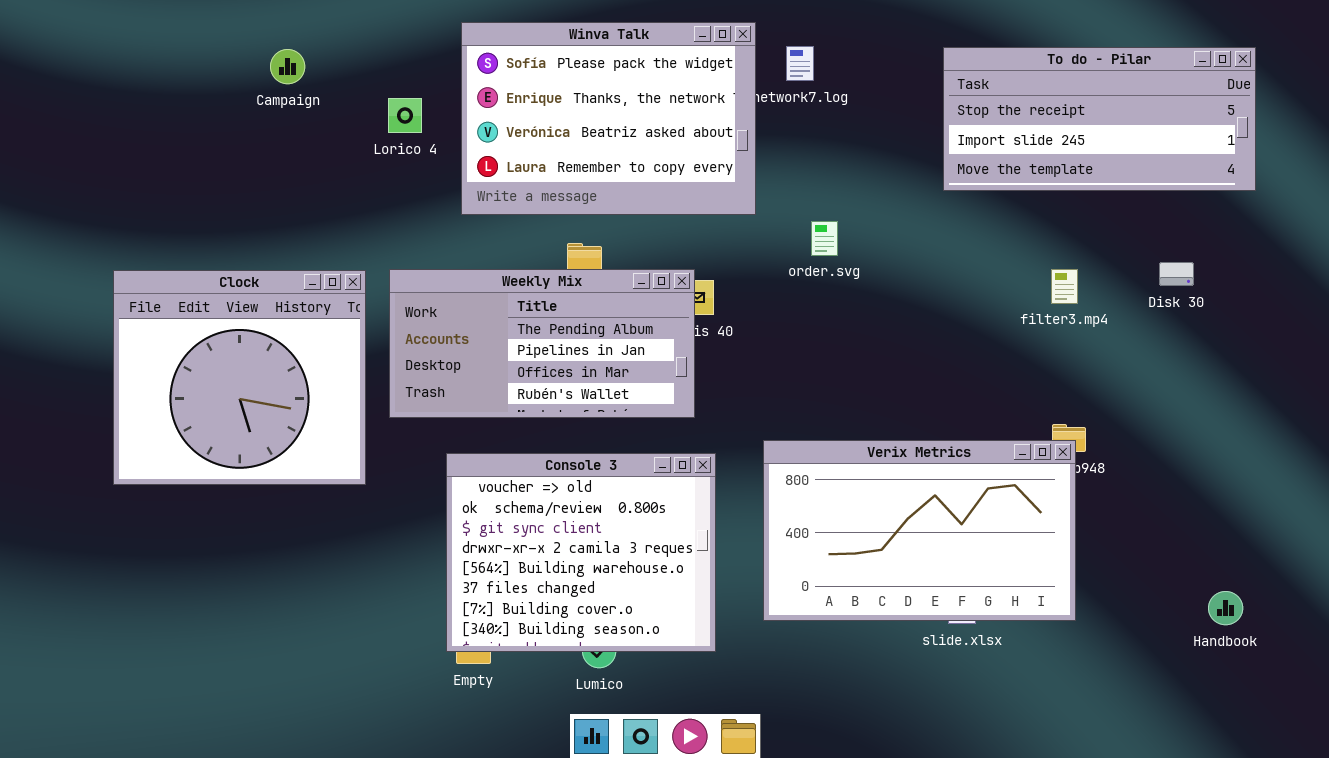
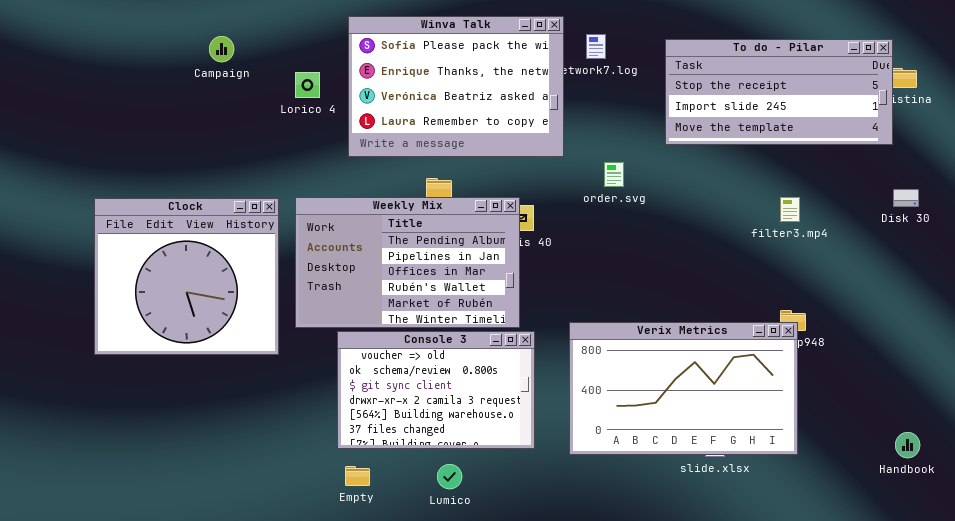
To do - Pilar: [943,47,1256,191] -> [665,39,893,145], moved
Disk 30: [1159,262,1194,286] -> [893,189,919,207], moved
Weekly Mix: [389,269,695,418] -> [295,197,520,328], resized
Console 3: [446,453,716,652] -> [337,331,535,449], resized

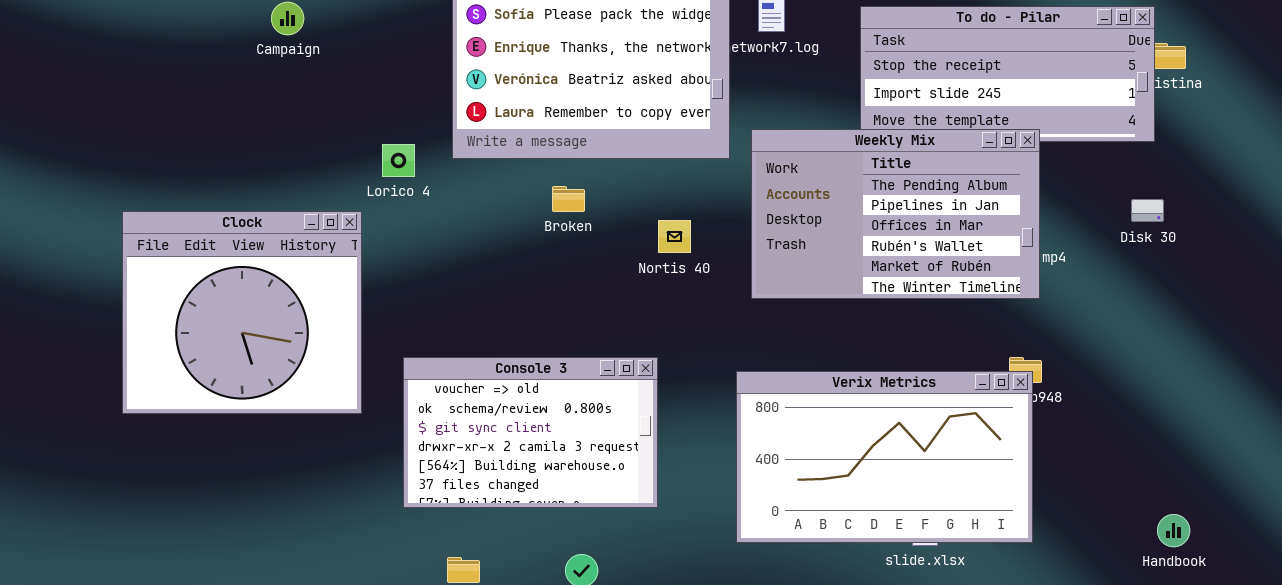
Lorico 4: [295,72,320,98] -> [382,144,415,177], moved
Disk 30: [893,189,919,207] -> [1131,199,1164,222], moved
Weekly Mix: [295,197,520,328] -> [751,129,1040,299], moved
Console 3: [337,331,535,449] -> [403,357,658,508], moved

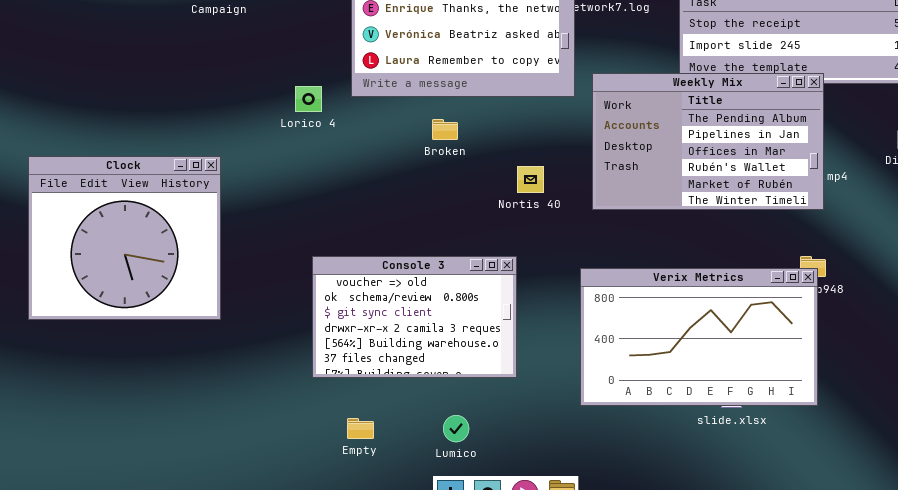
Clock: [122,211,362,414] -> [28,156,221,320], moved
Nortis 40: [658,220,691,253] -> [517,166,544,193], moved

